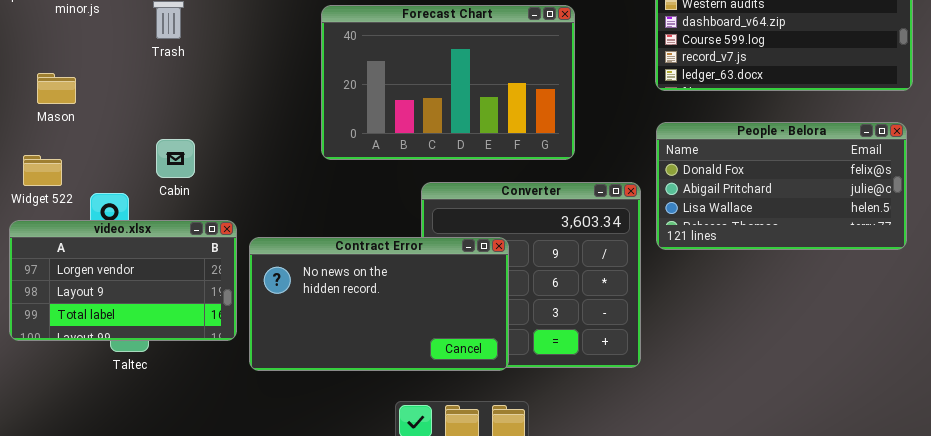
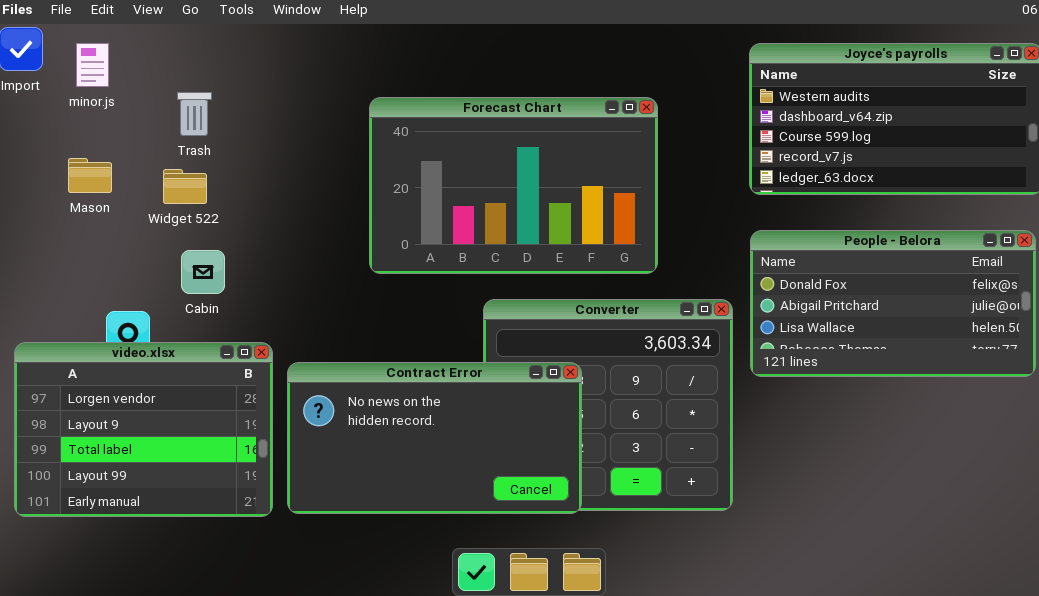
Mason: [37,73,76,104] -> [68,158,112,193], moved
Widget 522: [23,155,62,186] -> [163,169,207,204], moved
video.xlsx: [9,220,237,341] -> [14,342,273,517], resized

